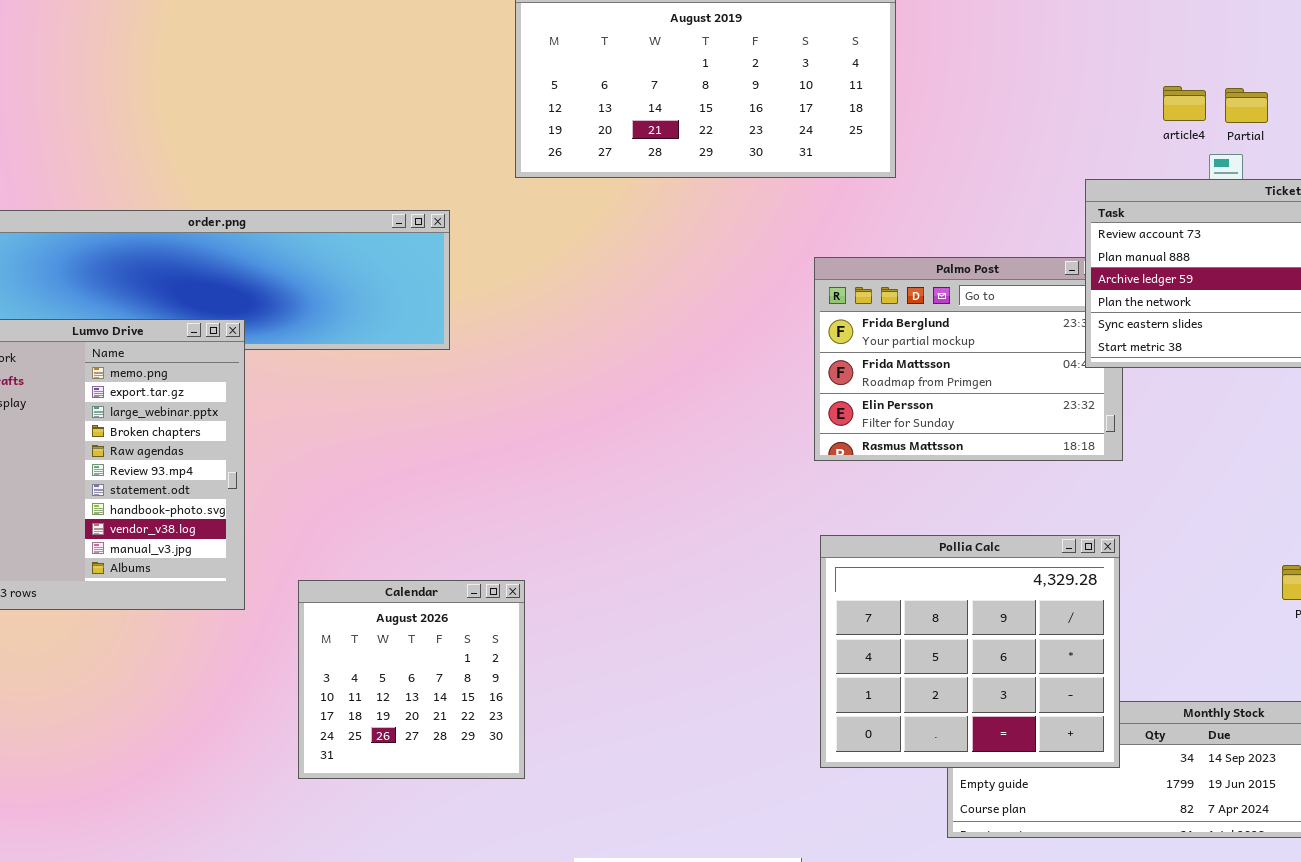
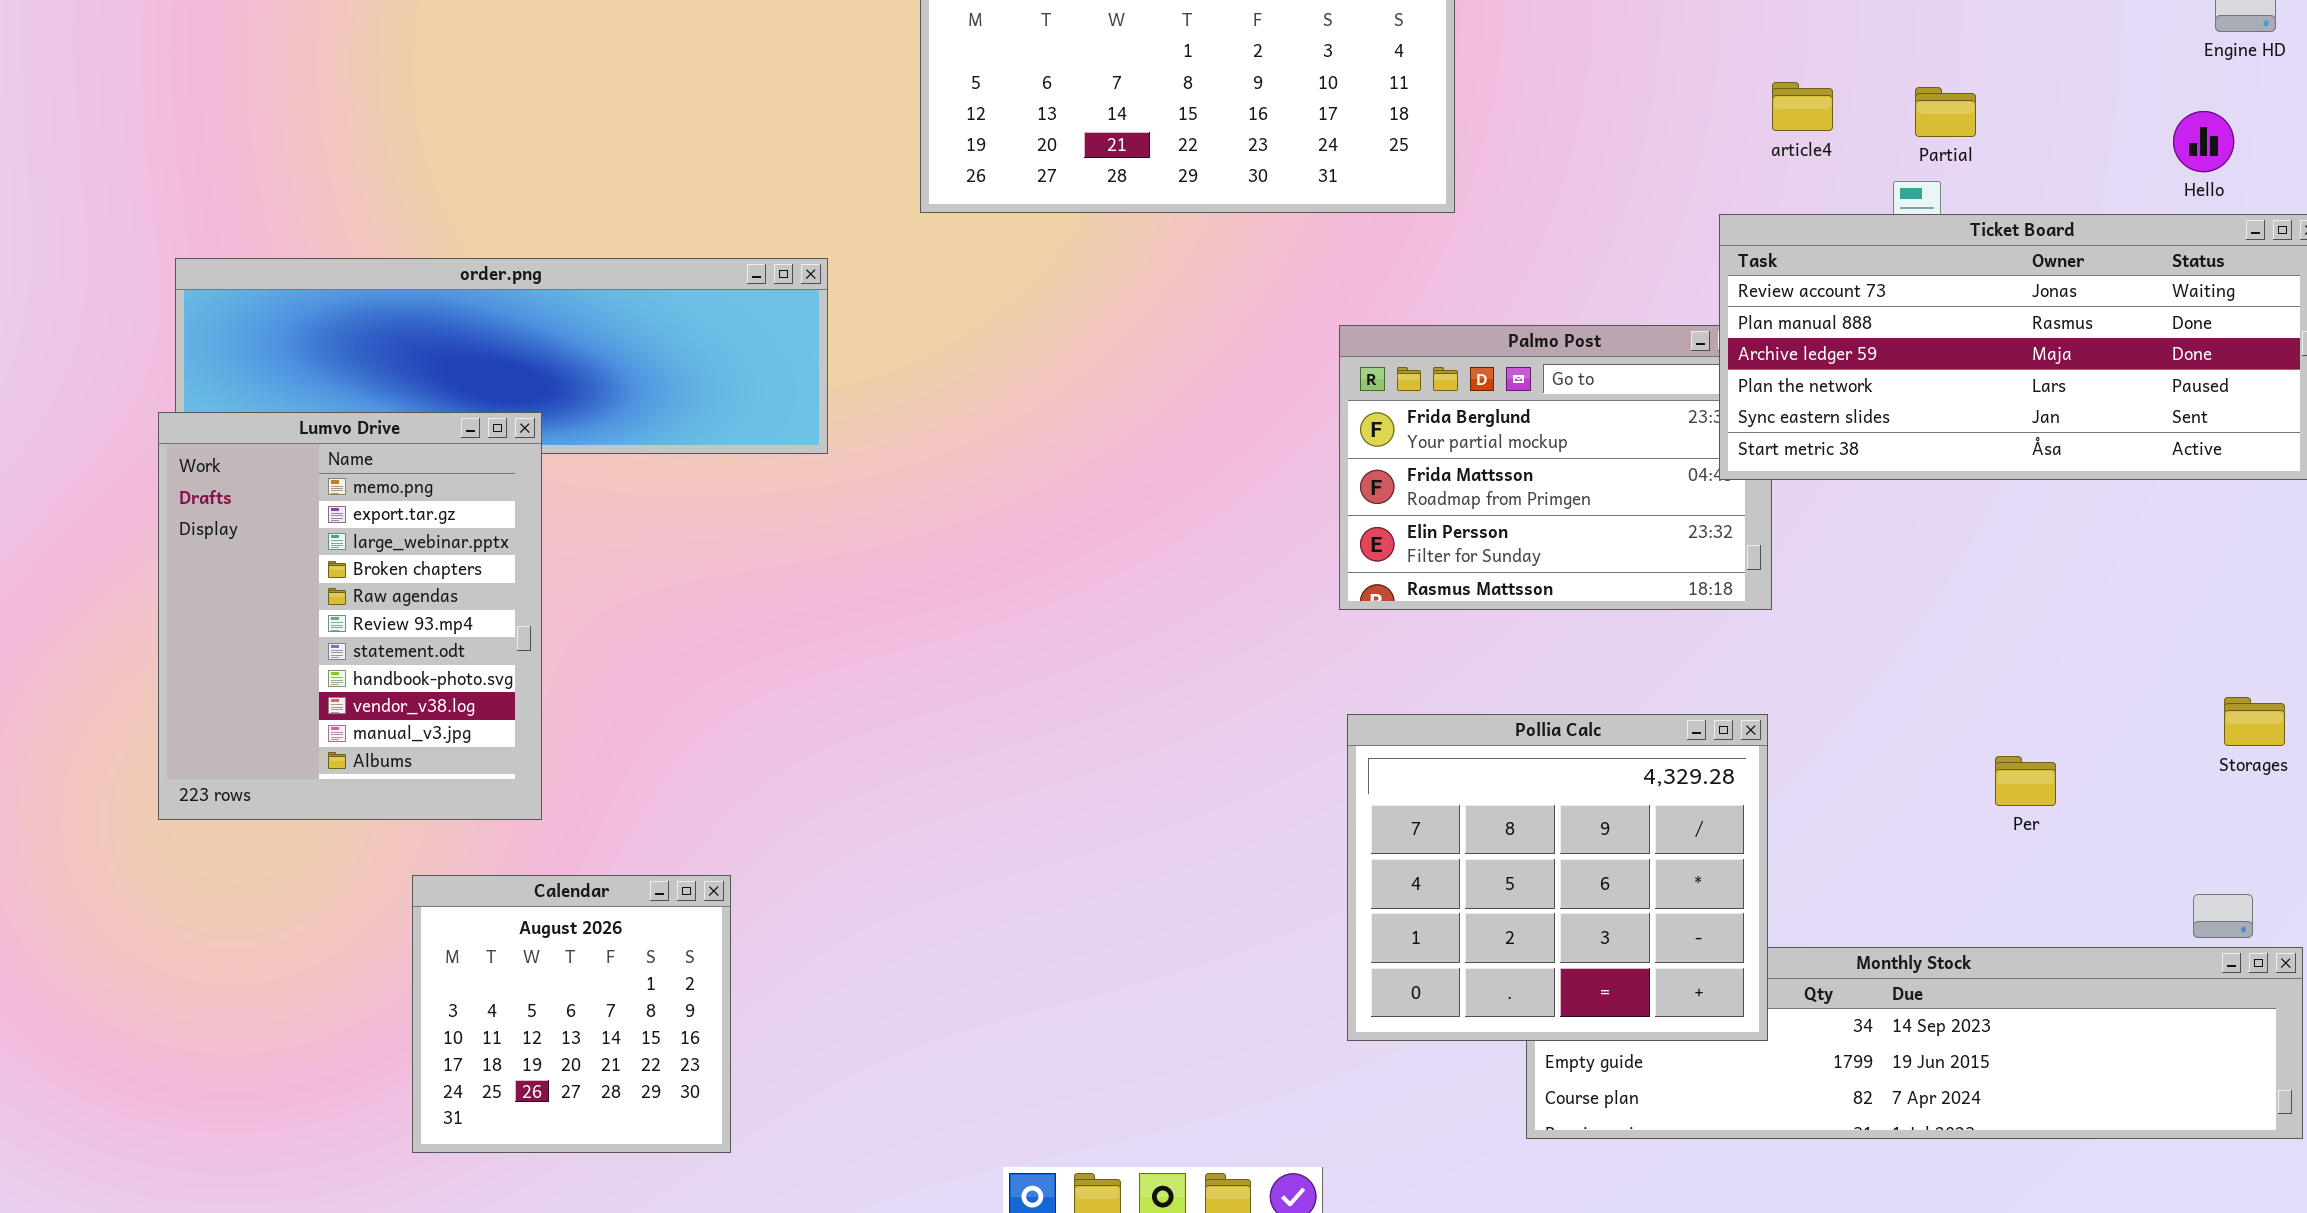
article4: [1163,86,1206,121] -> [1772,82,1833,131], moved
Calendar: [298,580,525,779] -> [412,875,731,1153], moved

